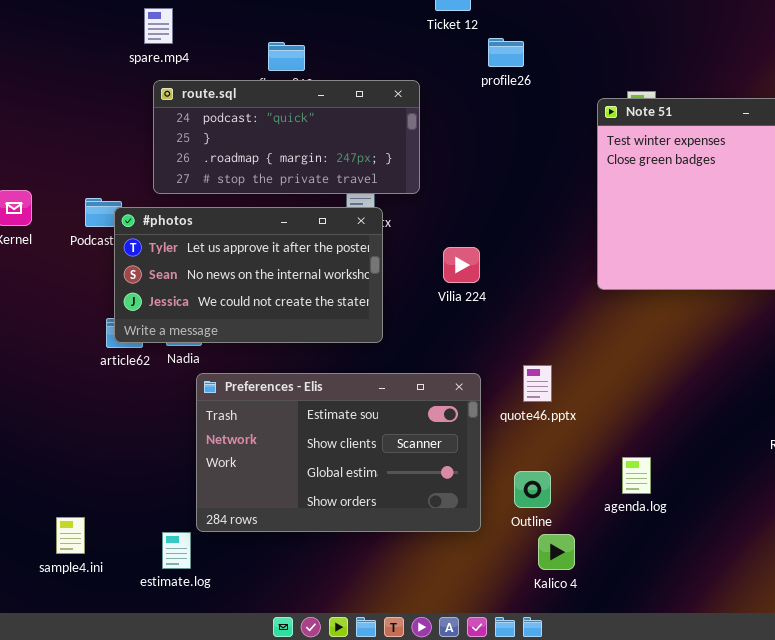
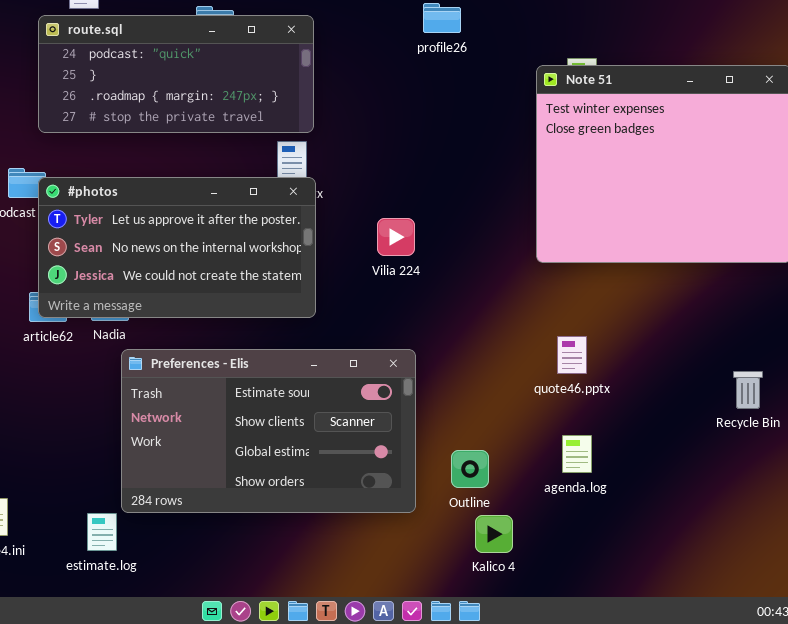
route.sql: [153,80,420,194] -> [38,15,314,133], moved
quote46.pptx: [523,365,552,402] -> [557,336,587,374], moved

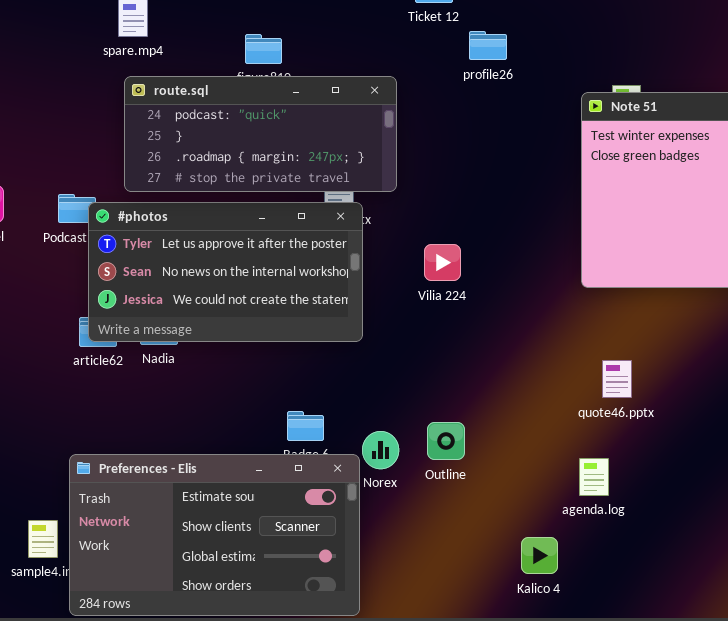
route.sql: [38,15,314,133] -> [124,76,397,192], moved
Preferences - Elis: [121,349,416,513] -> [69,454,360,616], moved
agenda.log: [562,435,592,473] -> [579,458,609,496], moved
Outline: [451,450,489,488] -> [427,422,465,460], moved

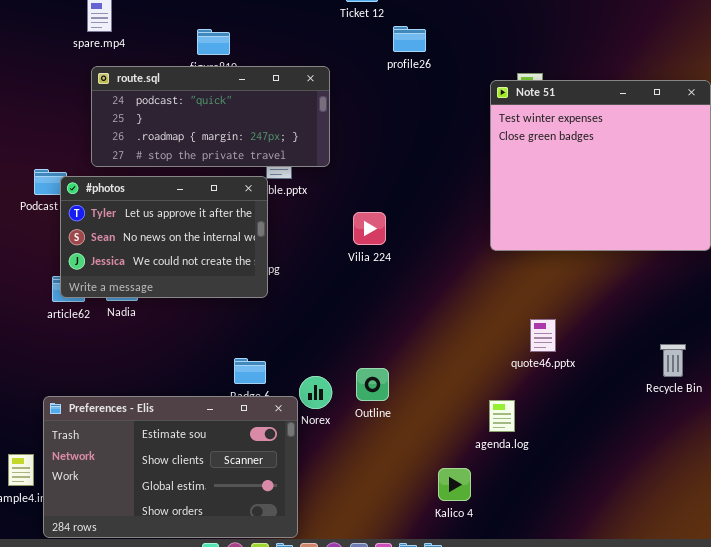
#photos: [88,202,363,342] -> [60,176,268,298], resized
quote46.pptx: [602,360,632,398] -> [530,319,556,352], moved

